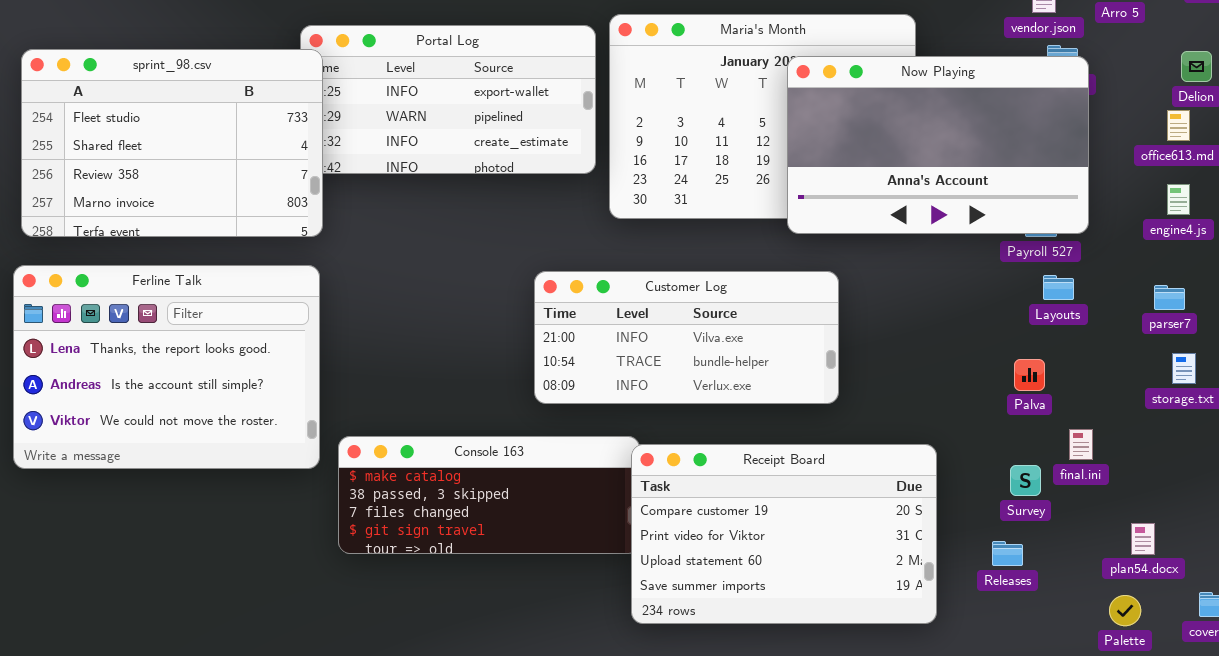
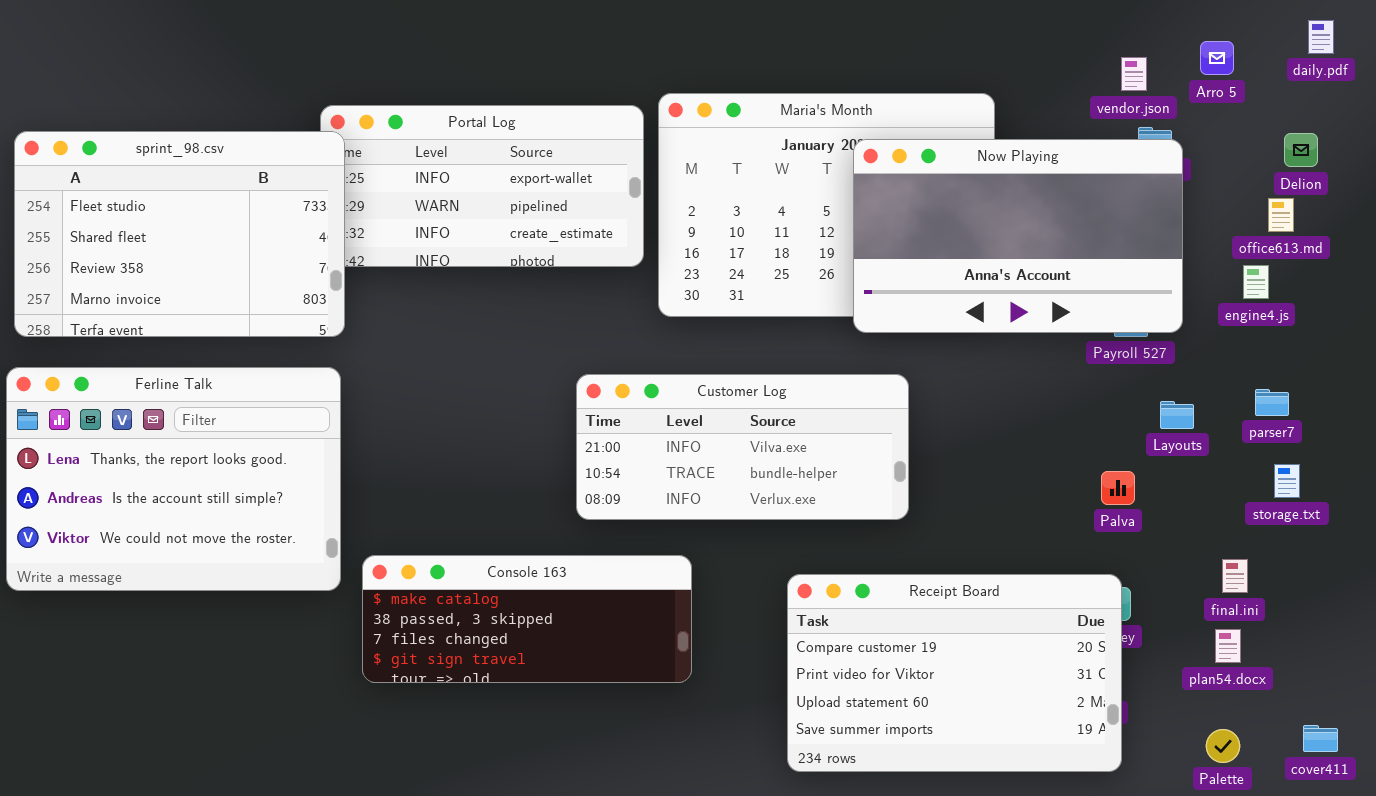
engine4.js: [1167,184,1190,215] -> [1243,265,1269,299], moved
Layouts: [1043,275,1074,300] -> [1160,401,1194,429], moved
final.ini: [1069,429,1093,460] -> [1222,559,1248,593], moved
Receipt Board: [631,444,937,624] -> [787,574,1122,772], moved
plan54.docx: [1131,523,1155,555] -> [1215,629,1241,663], moved

